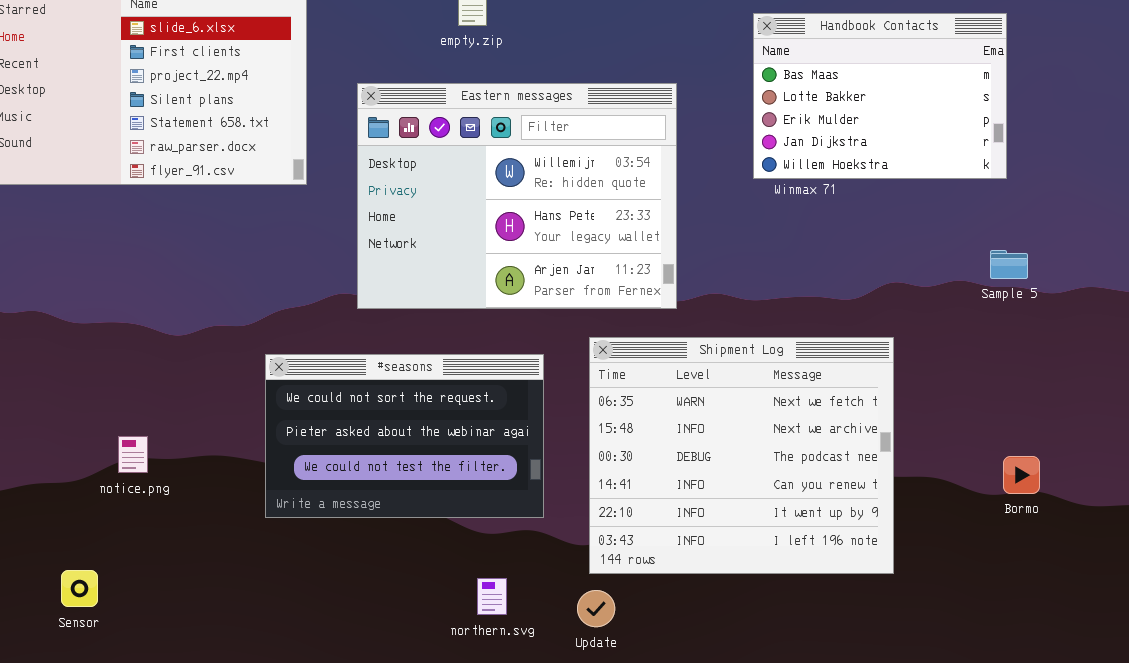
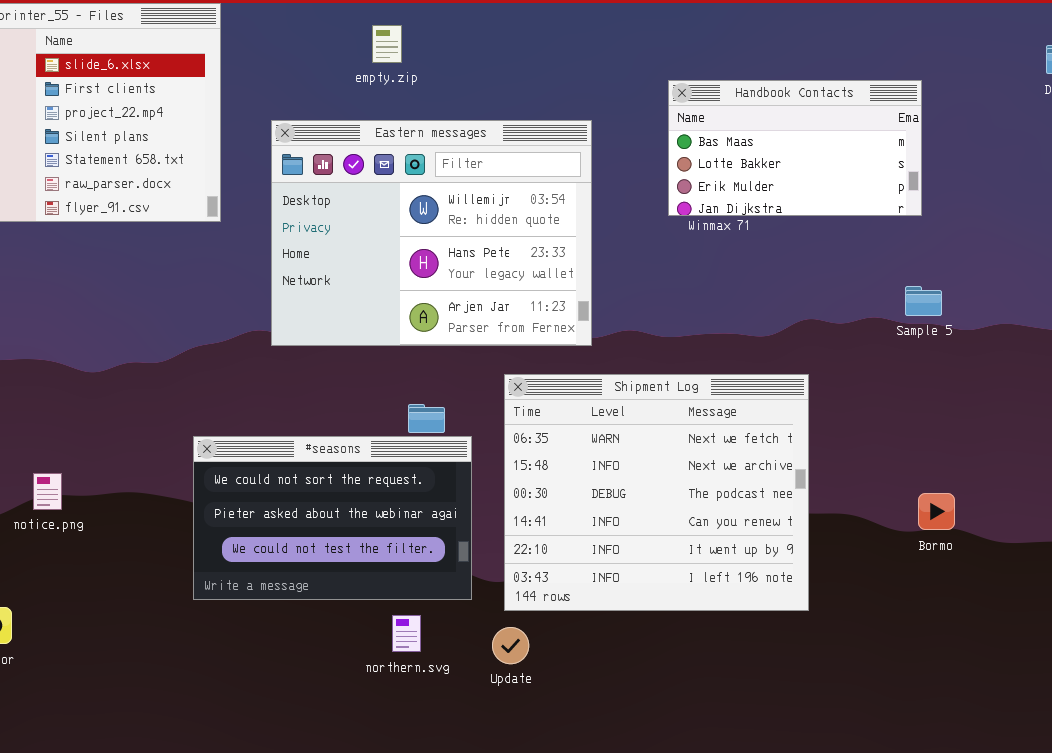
Handbook Contacts: [753,13,1007,179] -> [668,80,922,216], resized
#seasons: [265,354,544,518] -> [193,436,472,600], moved

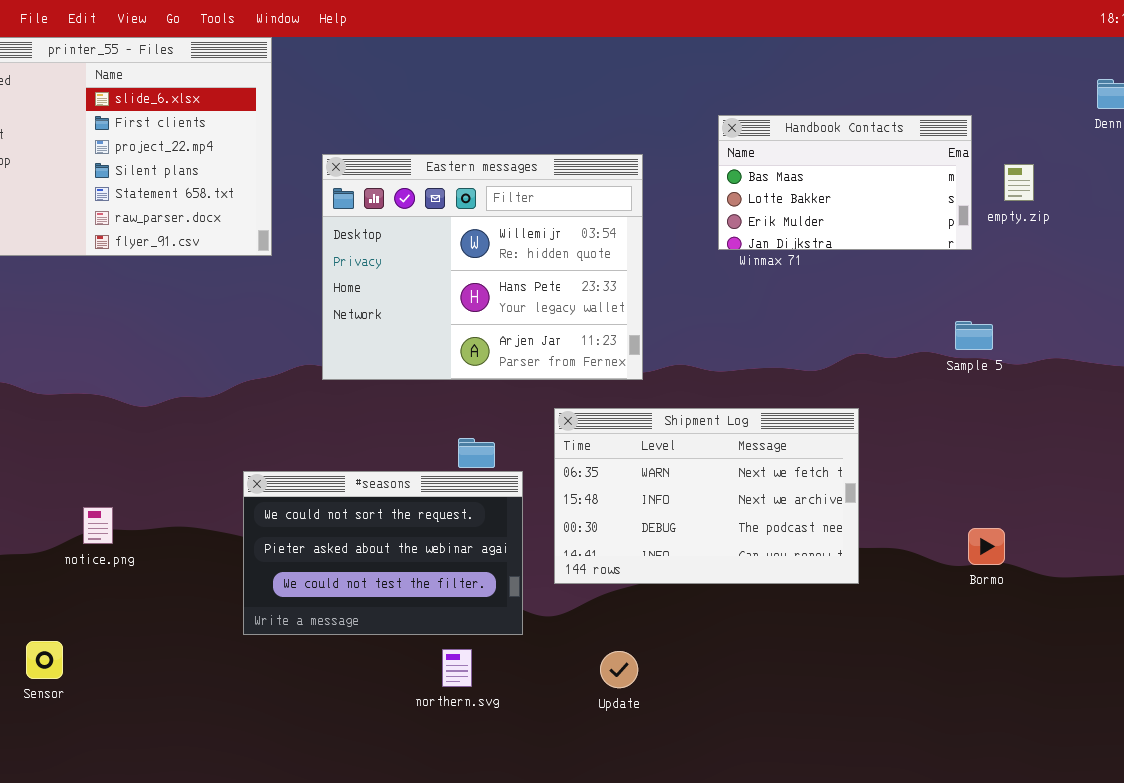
empty.zip: [372,25,402,63] -> [1004,164,1034,201], moved
Shipment Log: [504,374,809,611] -> [554,408,859,584], resized
Update: [492,627,529,664] -> [600,651,638,688], moved

